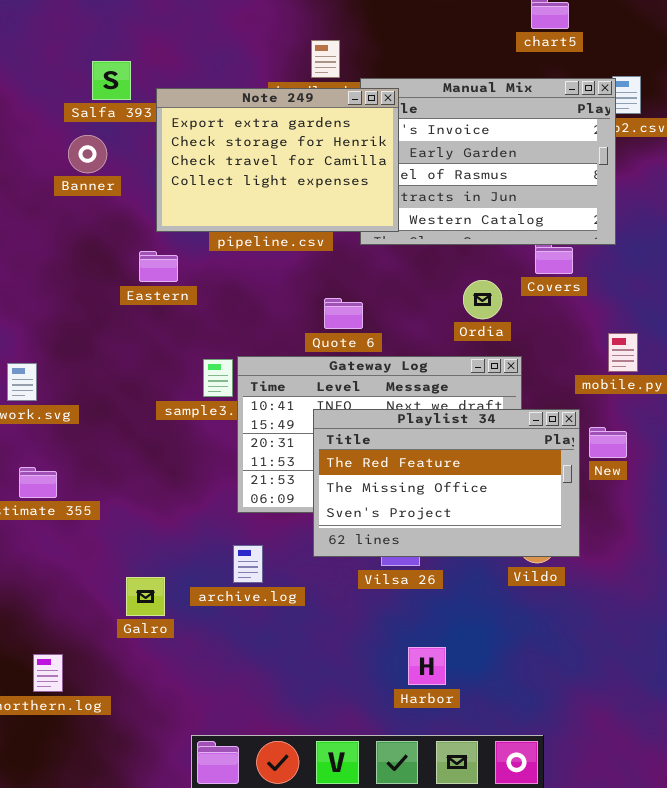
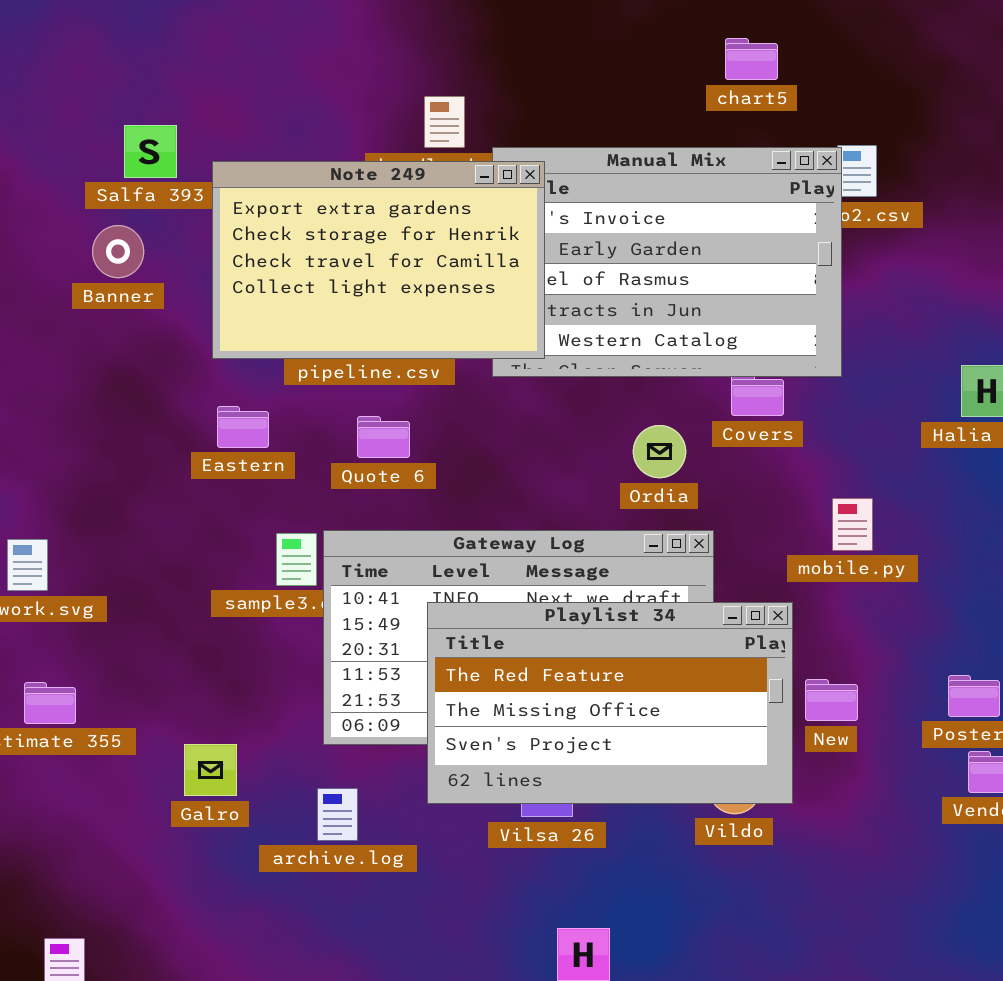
Eastern: [139,251,178,282] -> [217,406,269,448], moved
Quote 6: [324,298,363,329] -> [357,416,410,458], moved
New: [589,427,627,458] -> [805,679,858,721], moved
Galro: [126,577,165,616] -> [184,744,237,796], moved

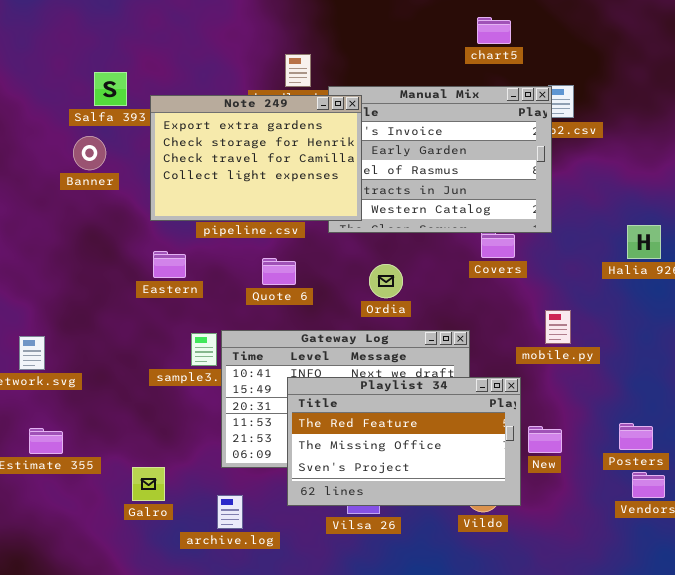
Quote 6: [357,416,410,458] -> [262,258,296,285], moved
Ordia: [633,425,686,478] -> [369,264,403,298], moved

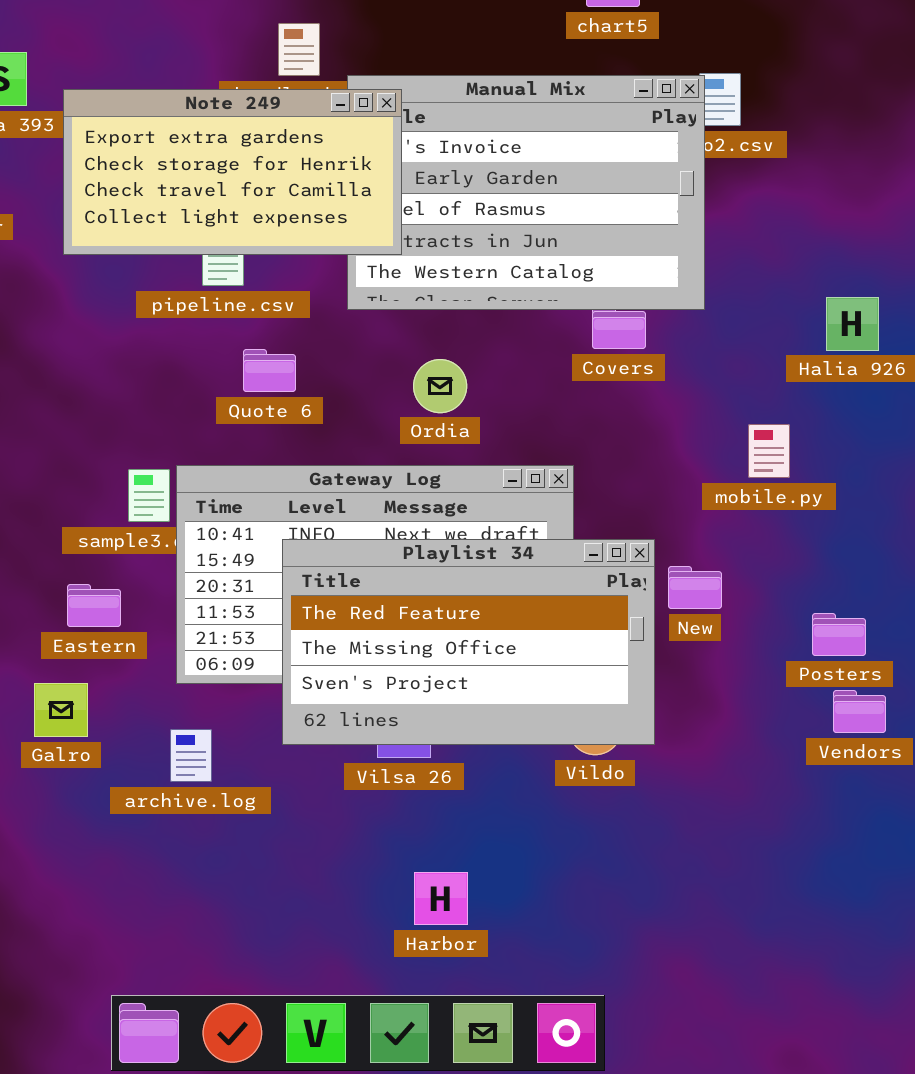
Note 249: [150,95,362,221] -> [63,89,402,255], resized
Eastern: [153,251,186,278] -> [67,584,121,627], moved
mobile.py: [545,310,571,344] -> [748,424,790,478], moved
New: [528,426,562,453] -> [668,566,722,609], moved

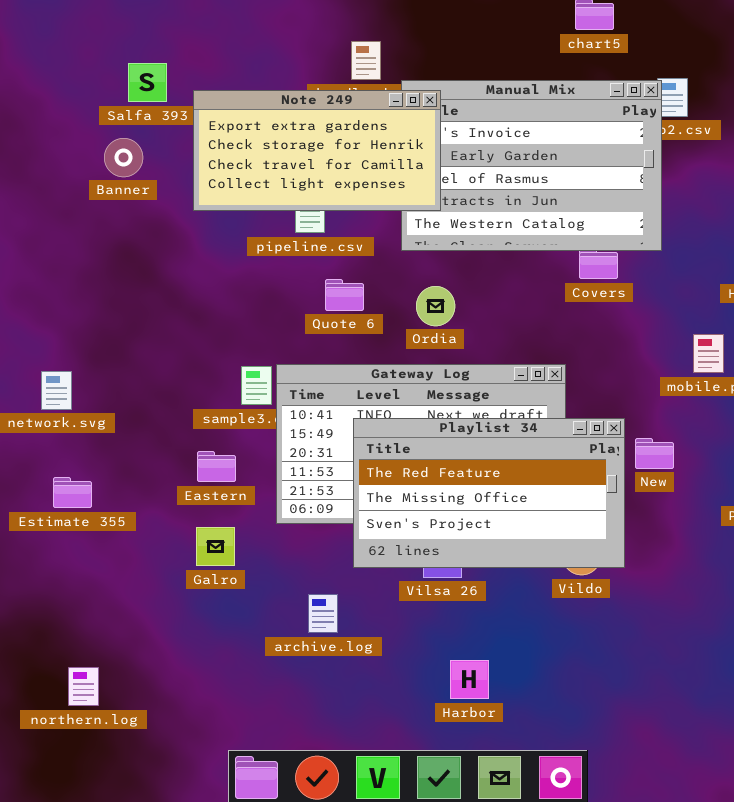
Ordia: [413,359,467,413] -> [416,286,455,326], moved
Galro: [34,683,88,737] -> [196,527,235,566], moved
archive.log: [170,729,212,782] -> [308,594,338,633], moved

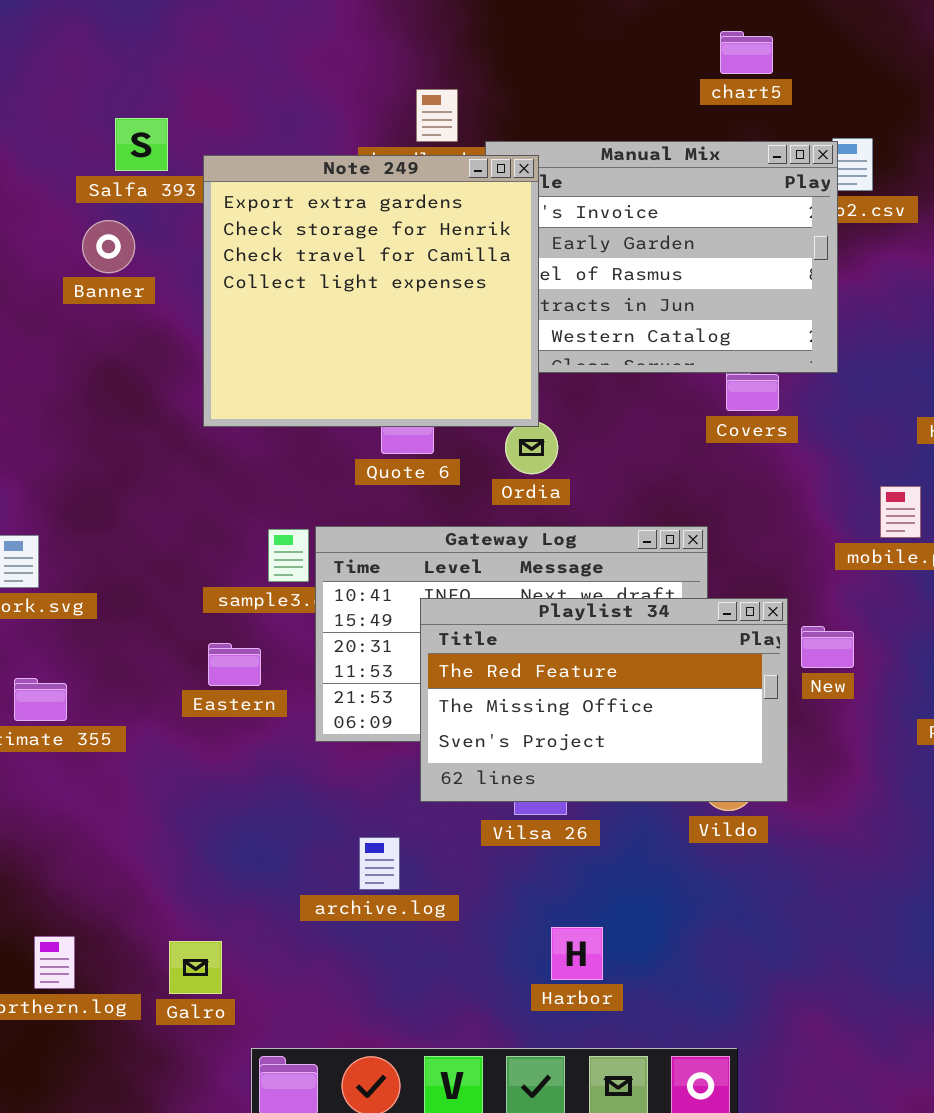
Note 249: [193,90,441,211] -> [203,155,539,427], resized
Galro: [196,527,235,566] -> [169,941,222,994], moved

